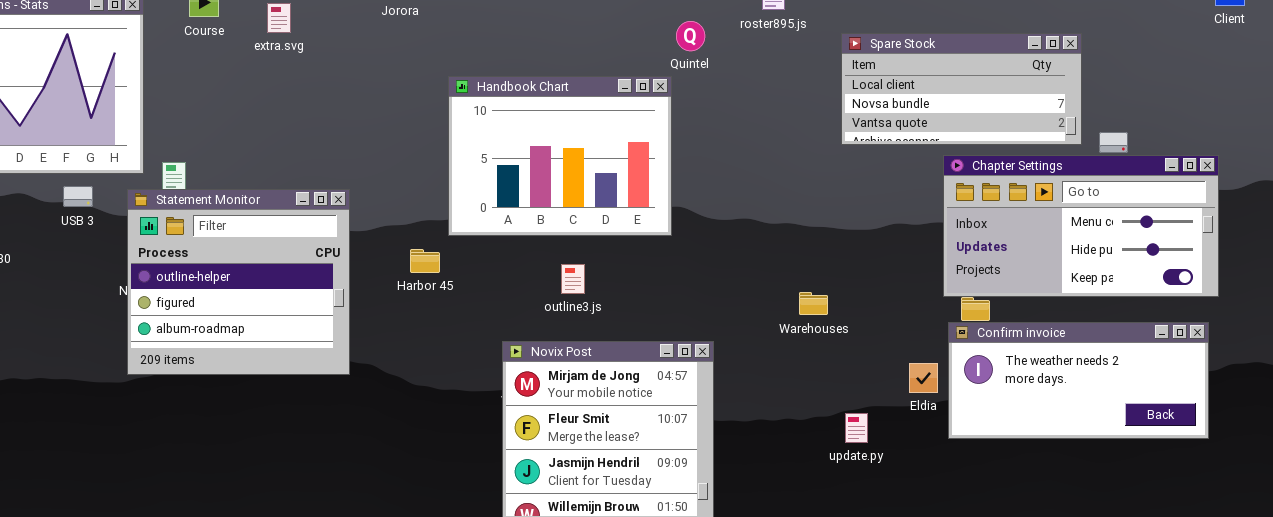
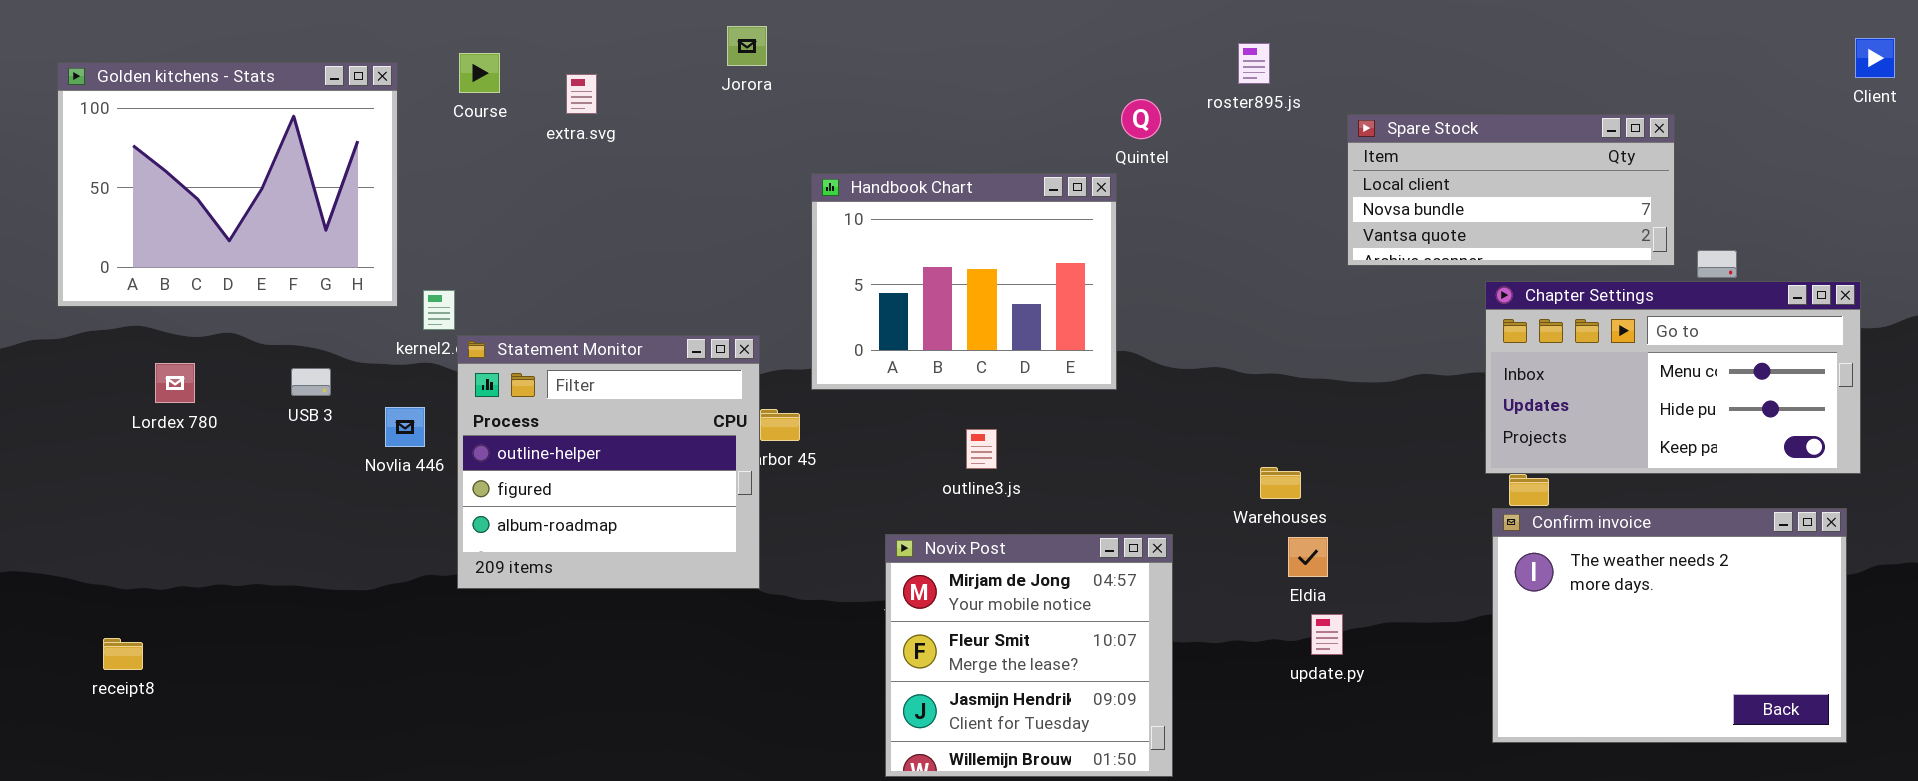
USB 3: [63,186,93,207] -> [291,368,331,396], moved
Statement Monitor: [127,189,350,375] -> [457,335,760,589], moved
Warehouses: [799,292,828,315] -> [1260,467,1301,499], moved
Confirm invoice: [948,322,1209,439] -> [1492,508,1847,743], resized
Eldia: [909,363,938,393] -> [1288,537,1328,577], moved
update.py: [845,413,868,443] -> [1311,614,1343,655], moved

